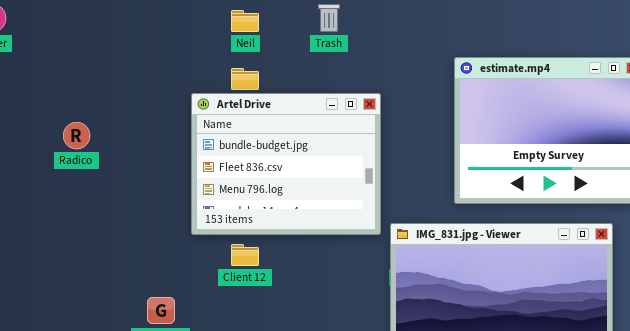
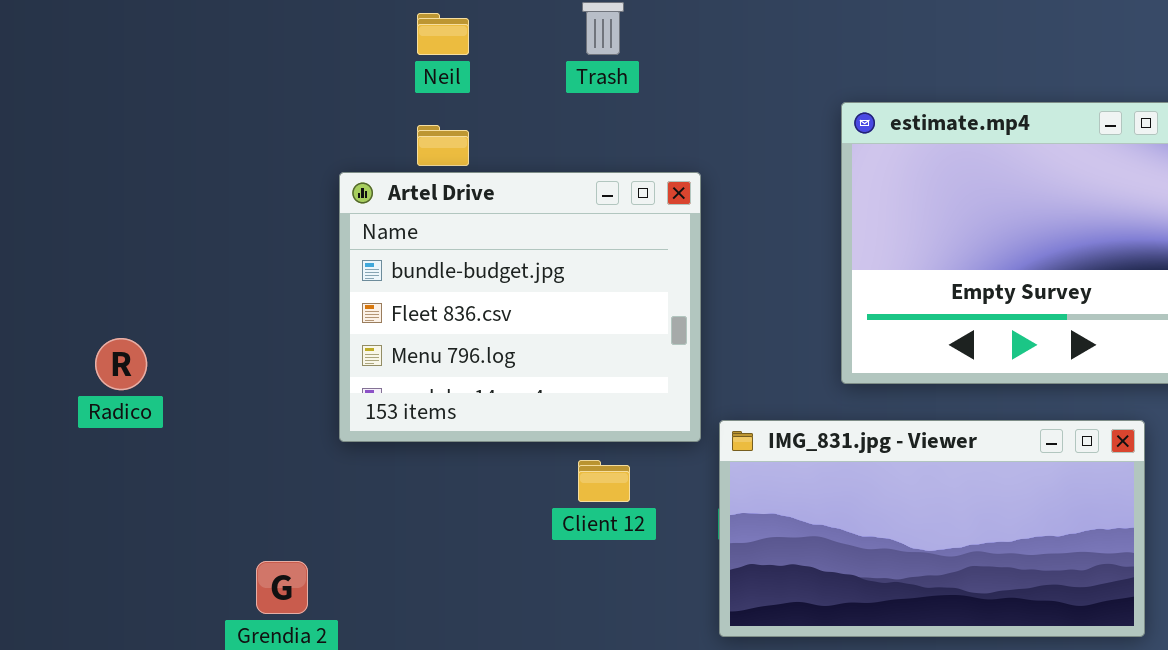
Radico: [63,122,90,149] -> [95,338,147,390], moved
Client 12: [231,244,259,266] -> [578,460,630,502], moved

